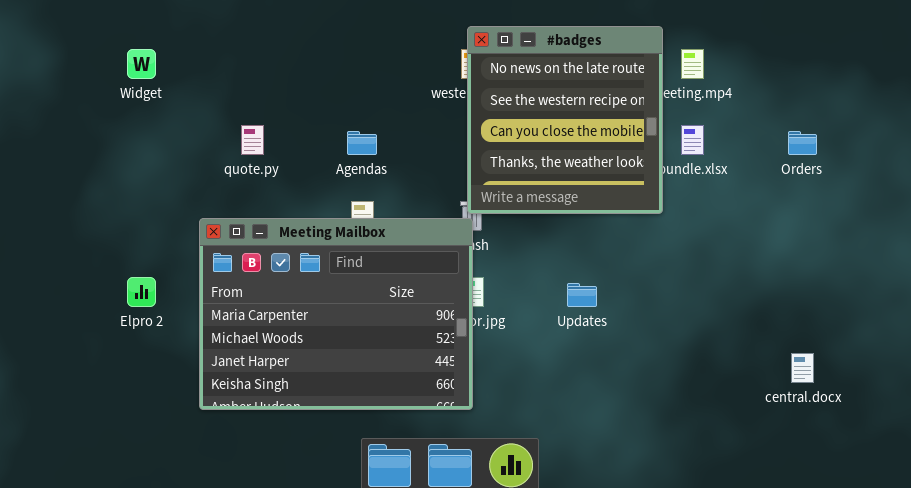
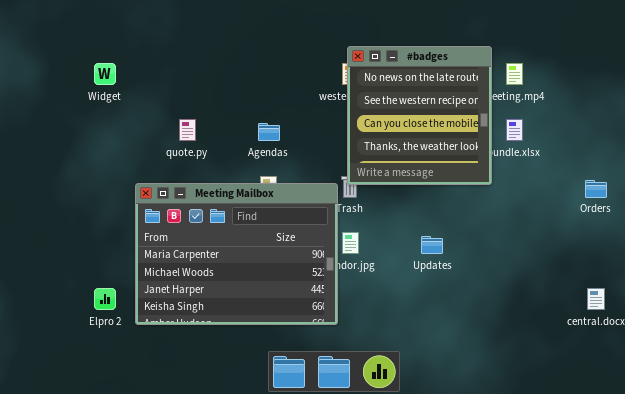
Orders: [788,131,817,155] -> [585,180,607,198], moved
Meeting Mailbox: [199,218,473,410] -> [135,183,338,325], moved
Elpro 2: [127,277,156,307] -> [94,288,116,310], moved

